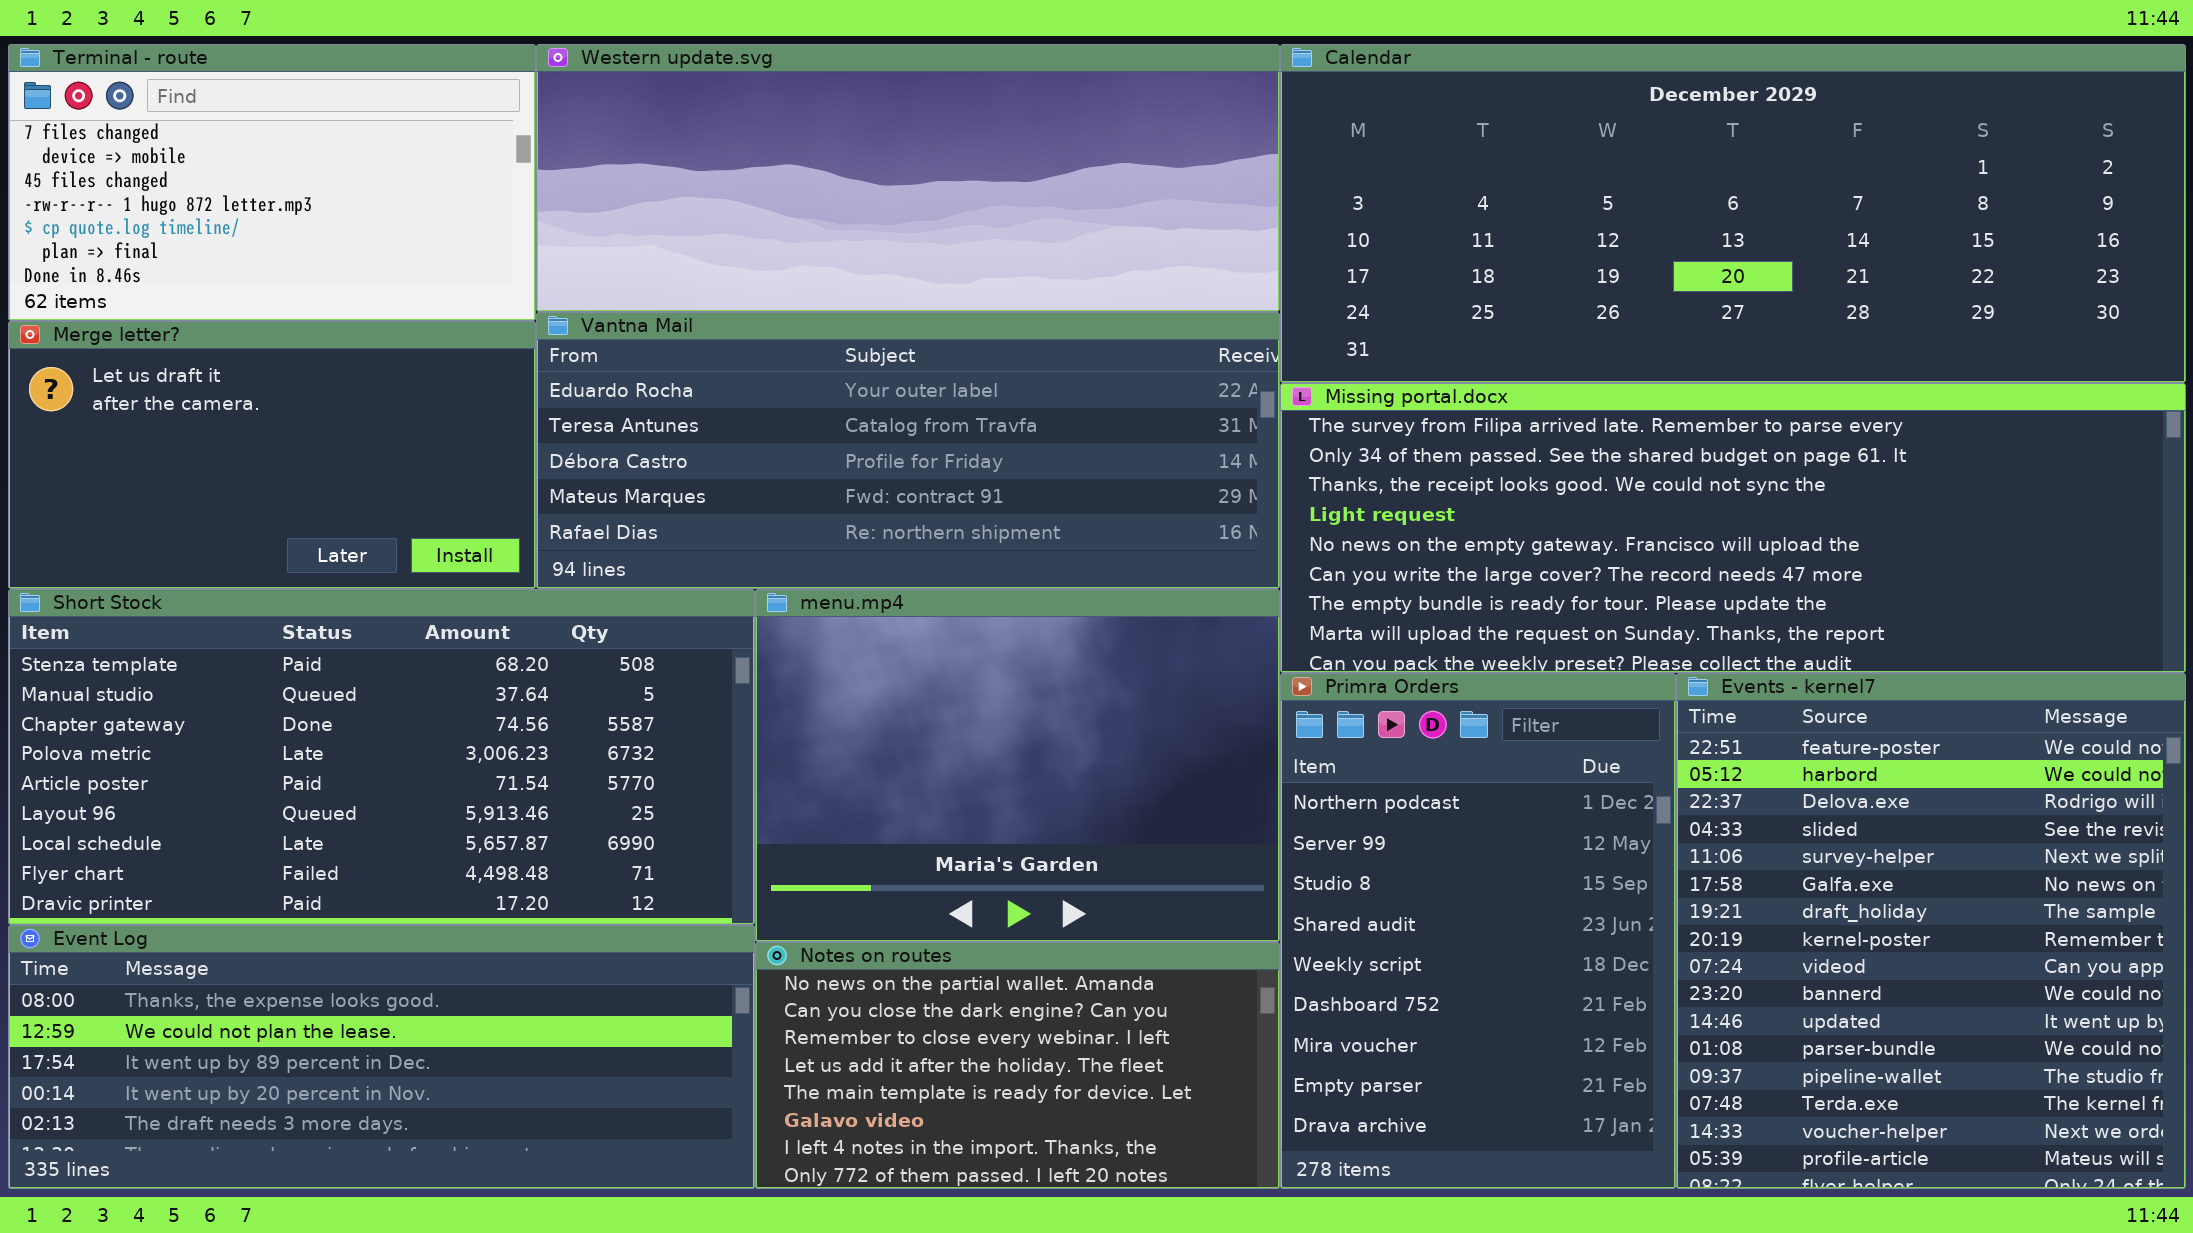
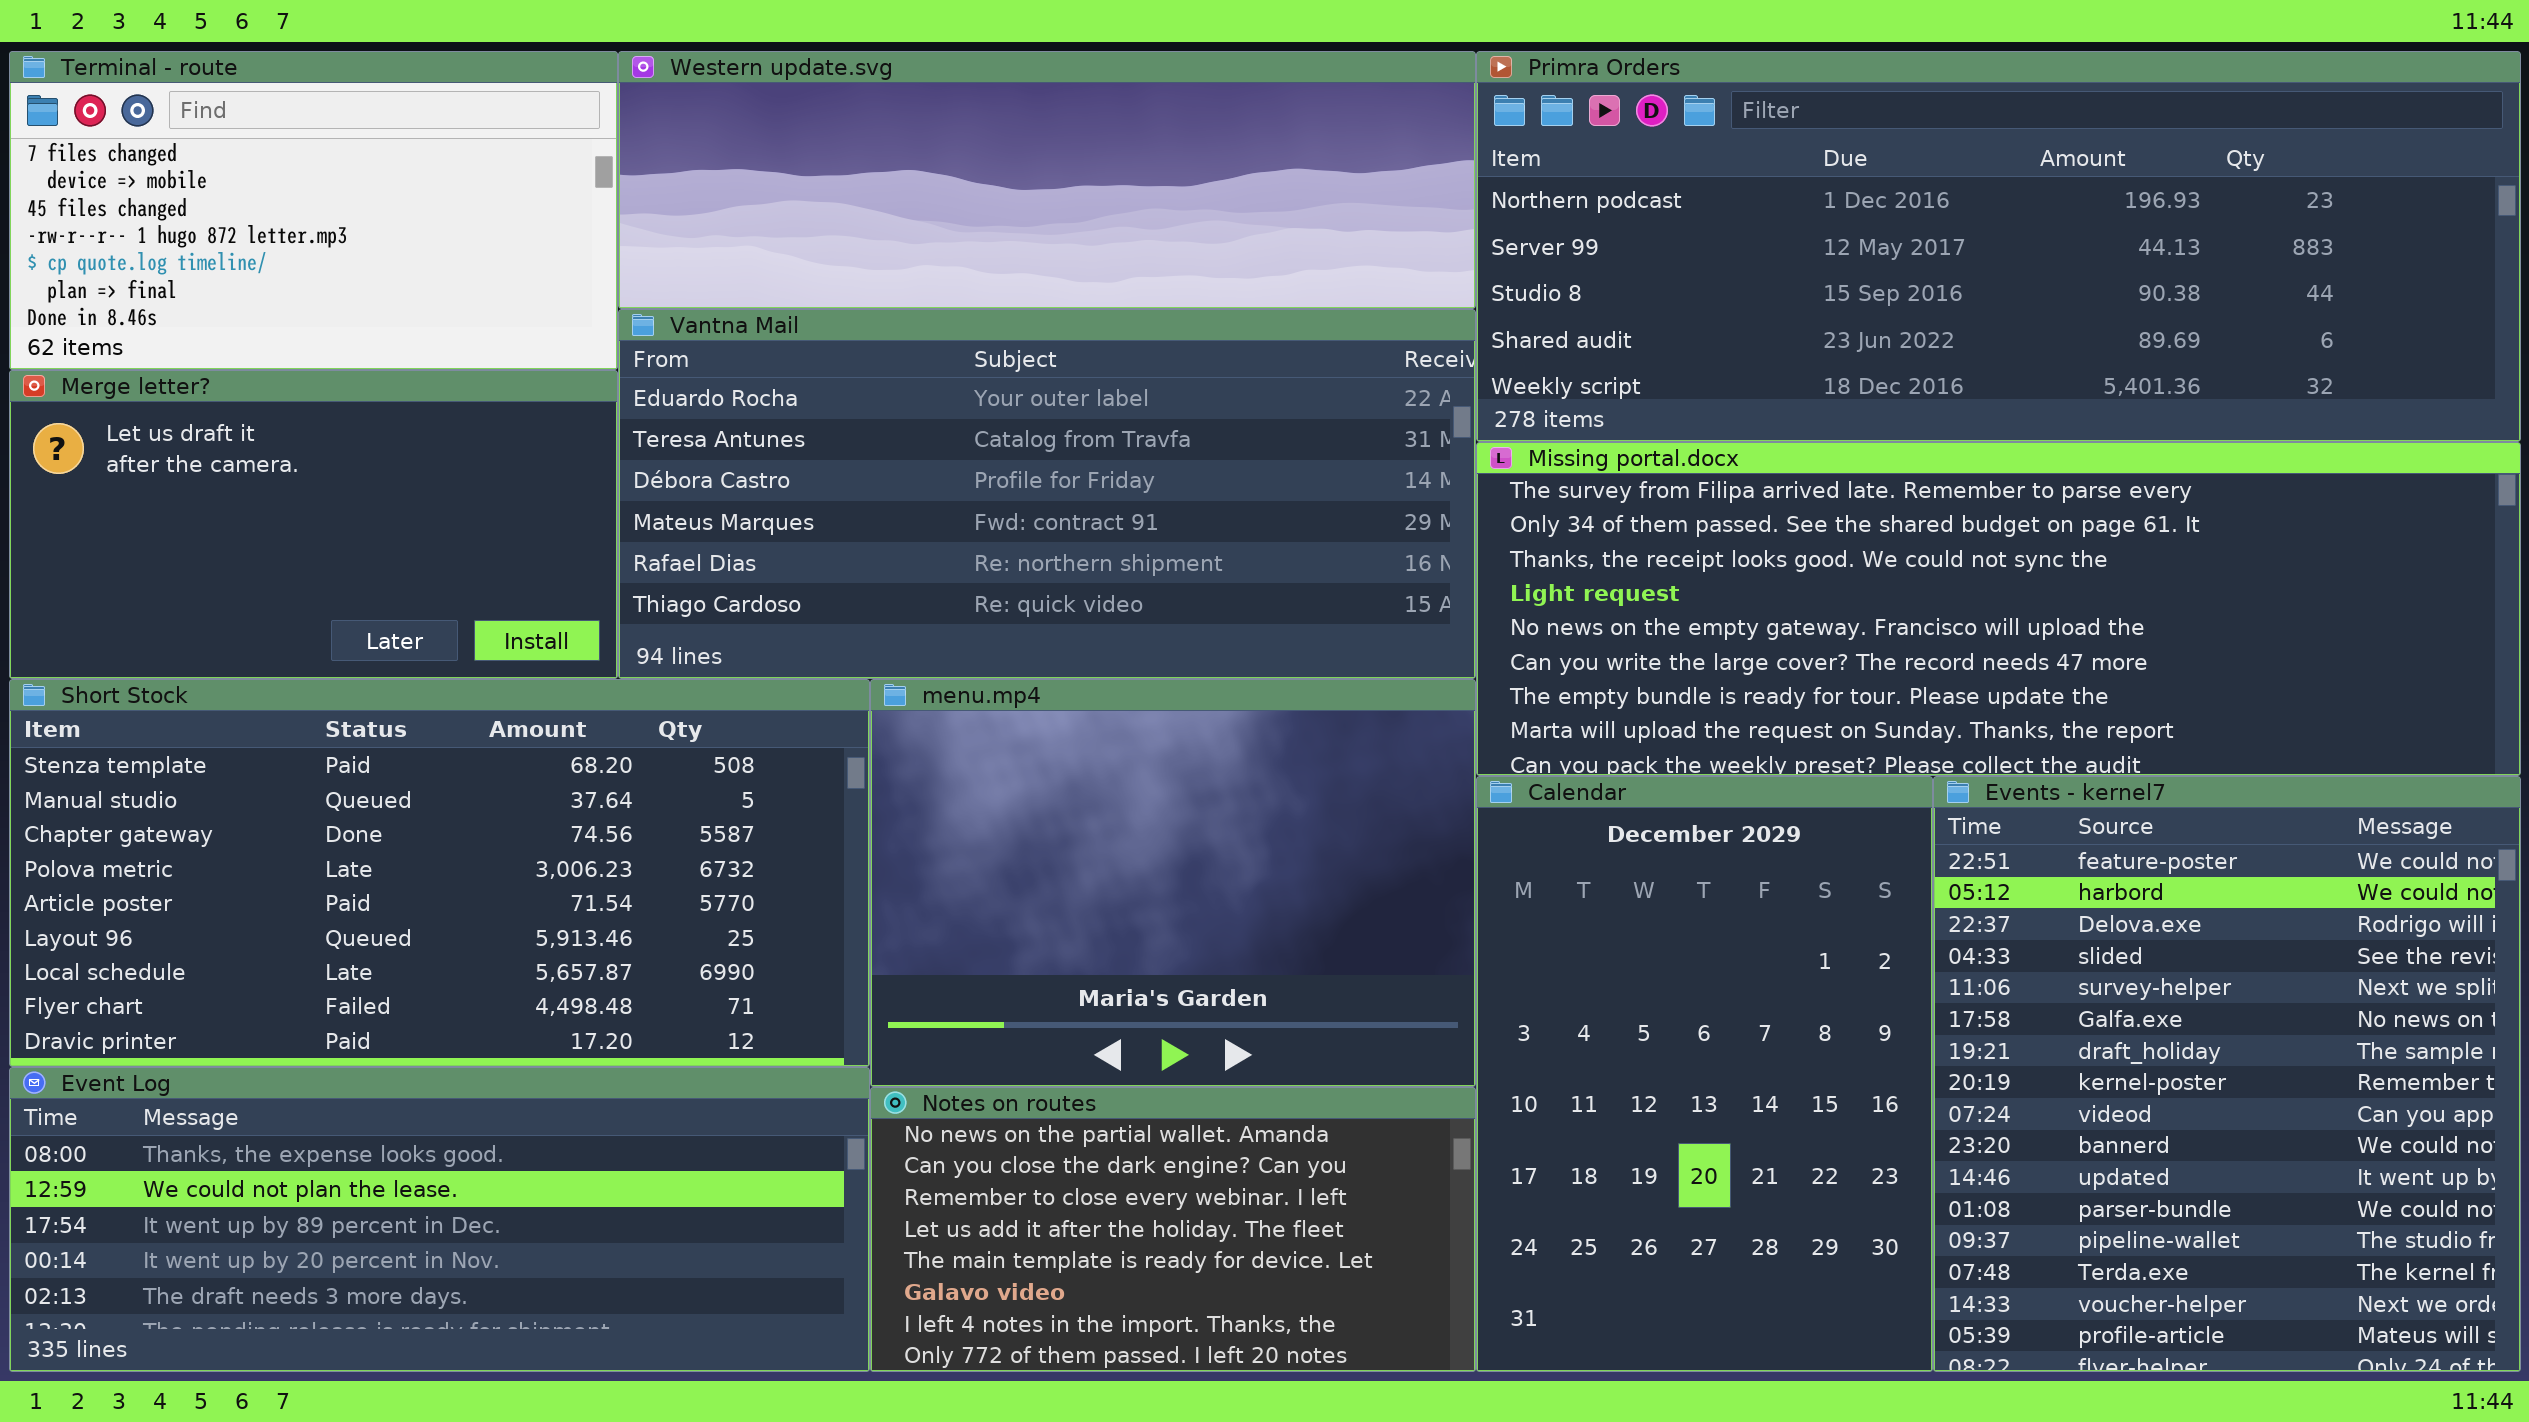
Western update.svg: [536,44,1280,312] -> [618,51,1476,309], resized
Calendar: [1280,44,2186,383] -> [1476,776,1933,1372], moved, resized
Vantna Mail: [536,312,1280,589] -> [618,309,1476,679], resized
Primra Orders: [1280,673,1676,1189] -> [1476,51,2521,442], moved, resized

